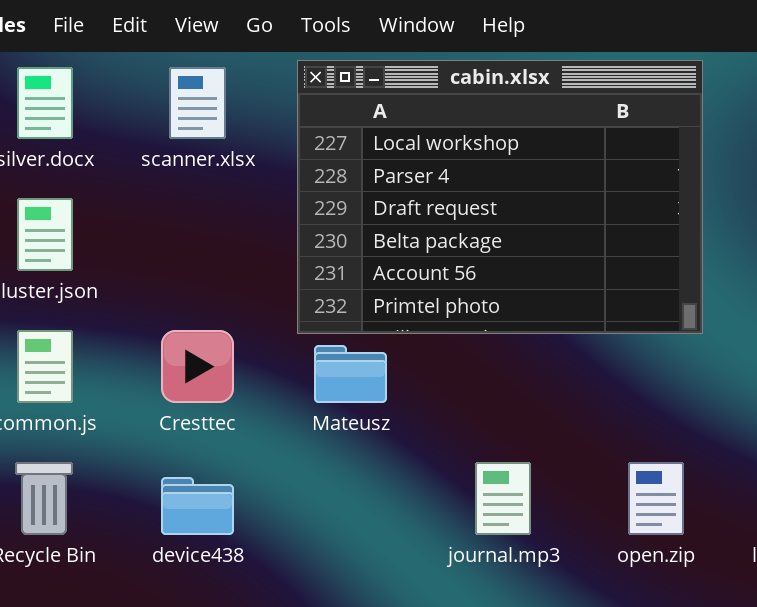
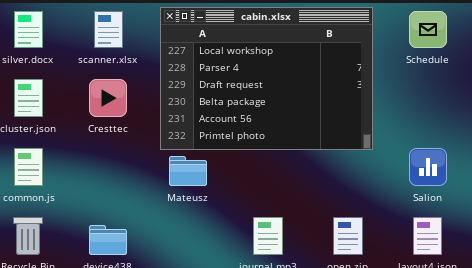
Cresttec: [161,330,234,403] -> [89,79,127,117], moved

